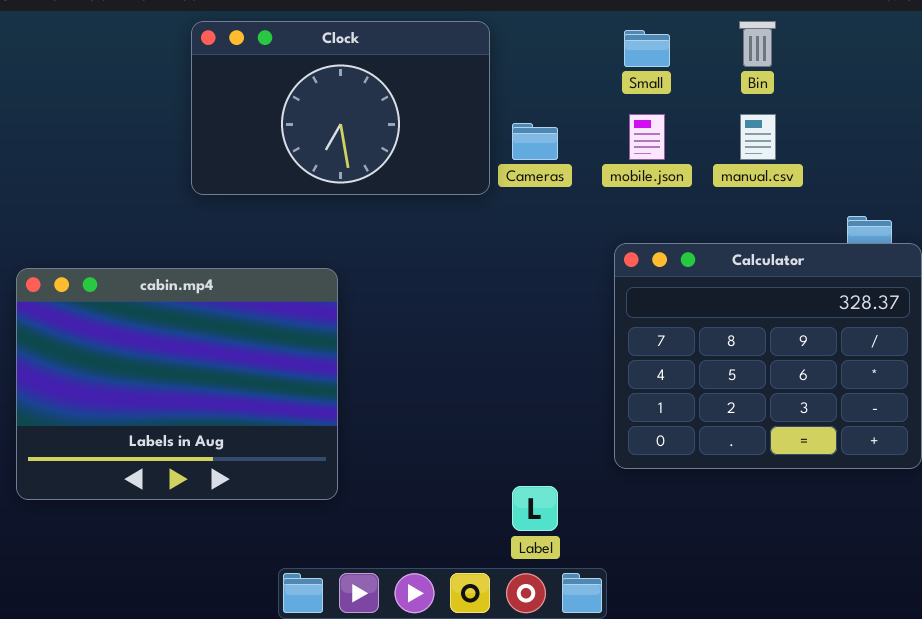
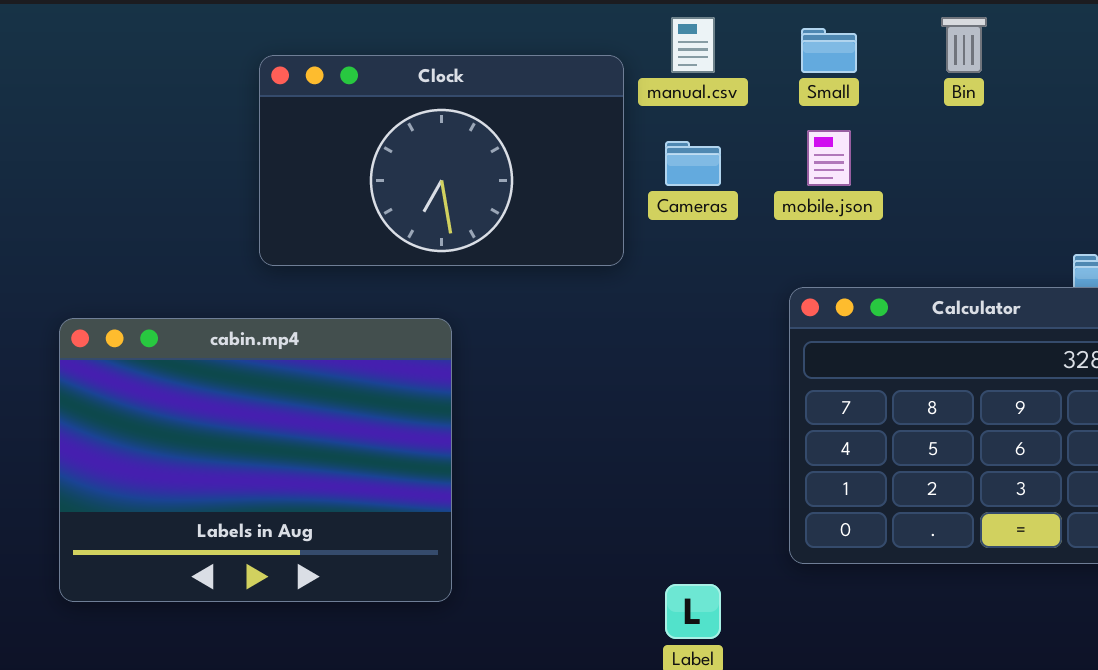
Clock: [191,21,490,195] -> [259,55,624,266], moved
manual.csv: [740,114,776,160] -> [671,17,715,73], moved

